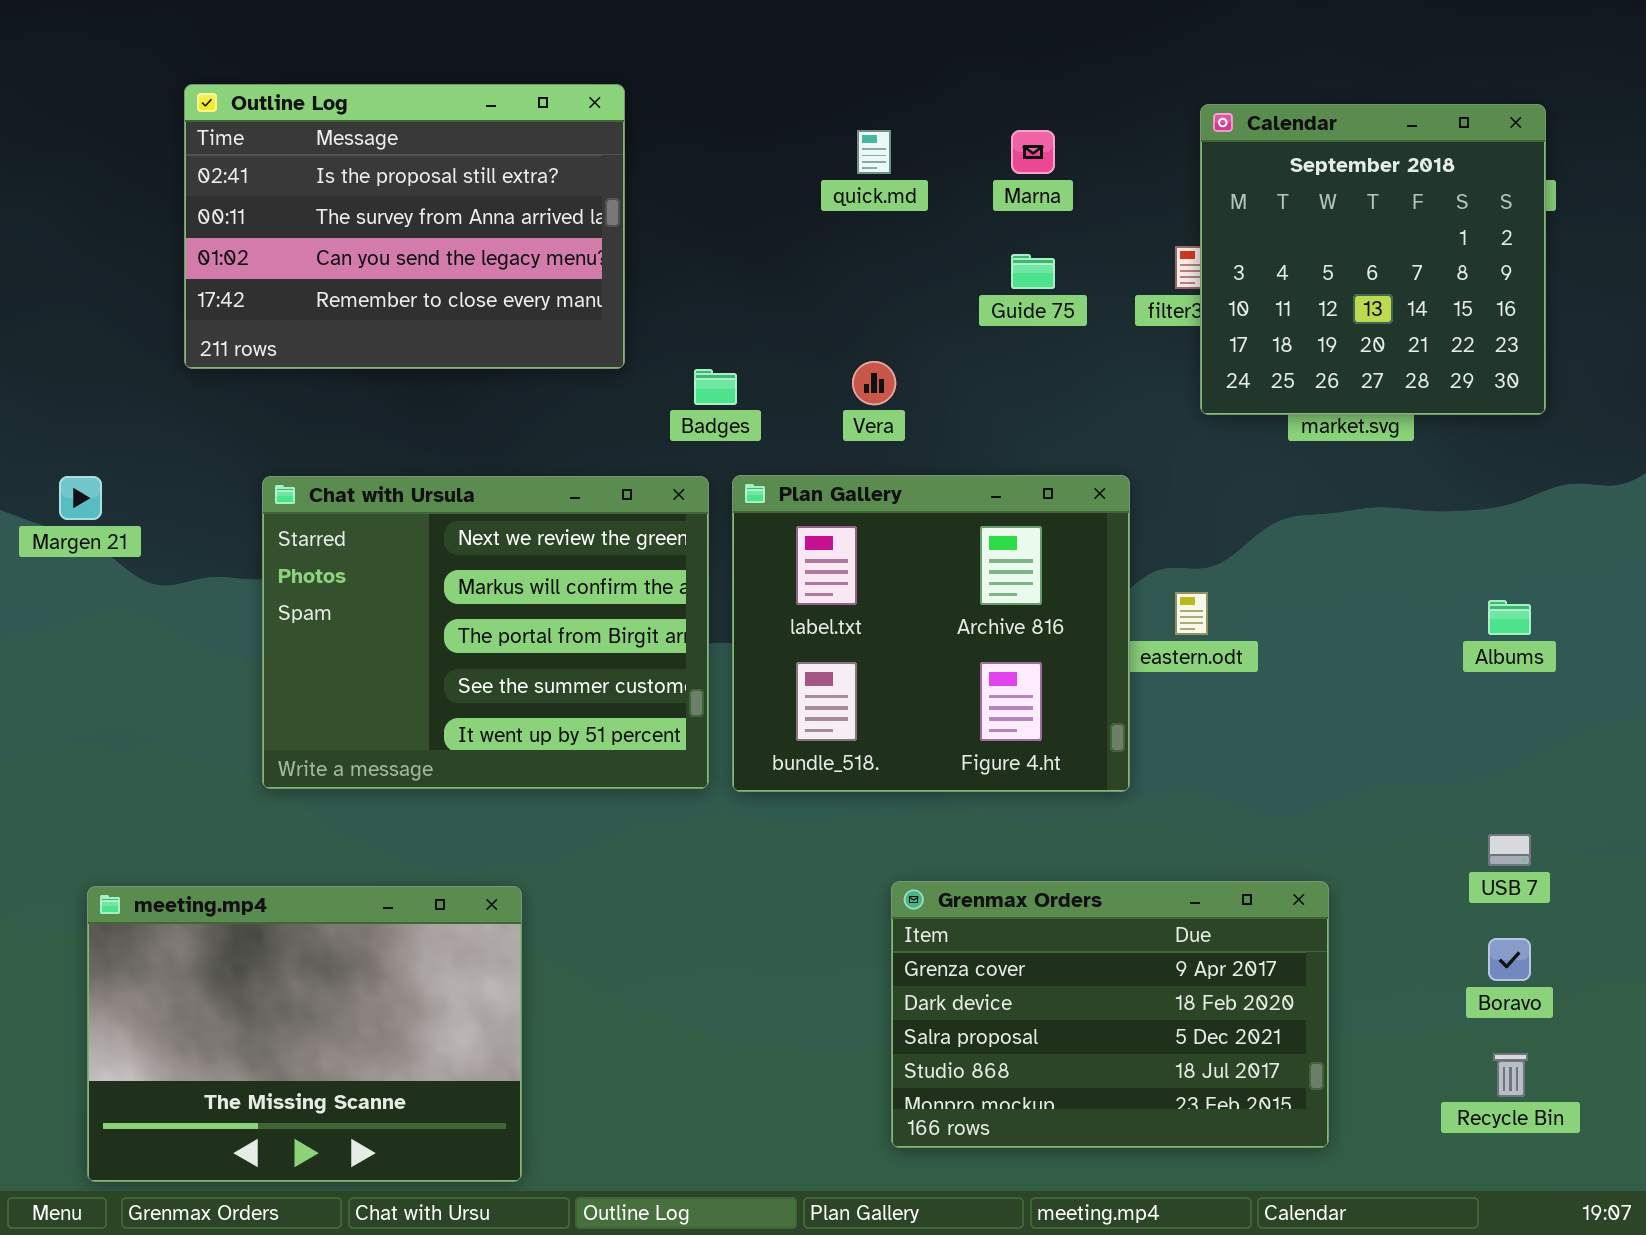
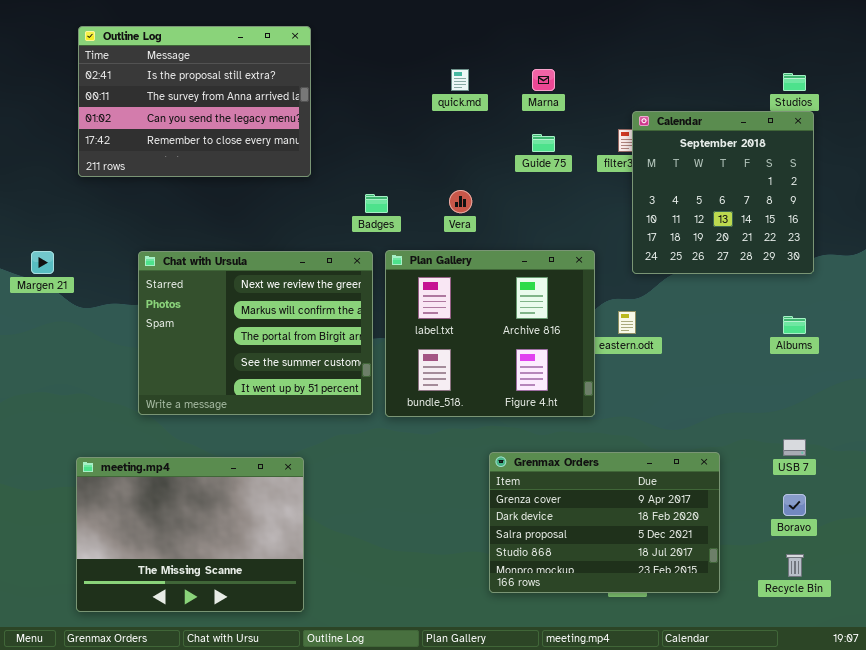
Outline Log: [184,84,625,369] -> [78,26,311,177], moved
Calendar: [1200,104,1546,415] -> [632,111,814,274], moved
Grenmax Orders: [891,881,1329,1148] -> [489,452,720,593], moved
meeting.mp4: [87,886,522,1182] -> [76,457,304,612], moved

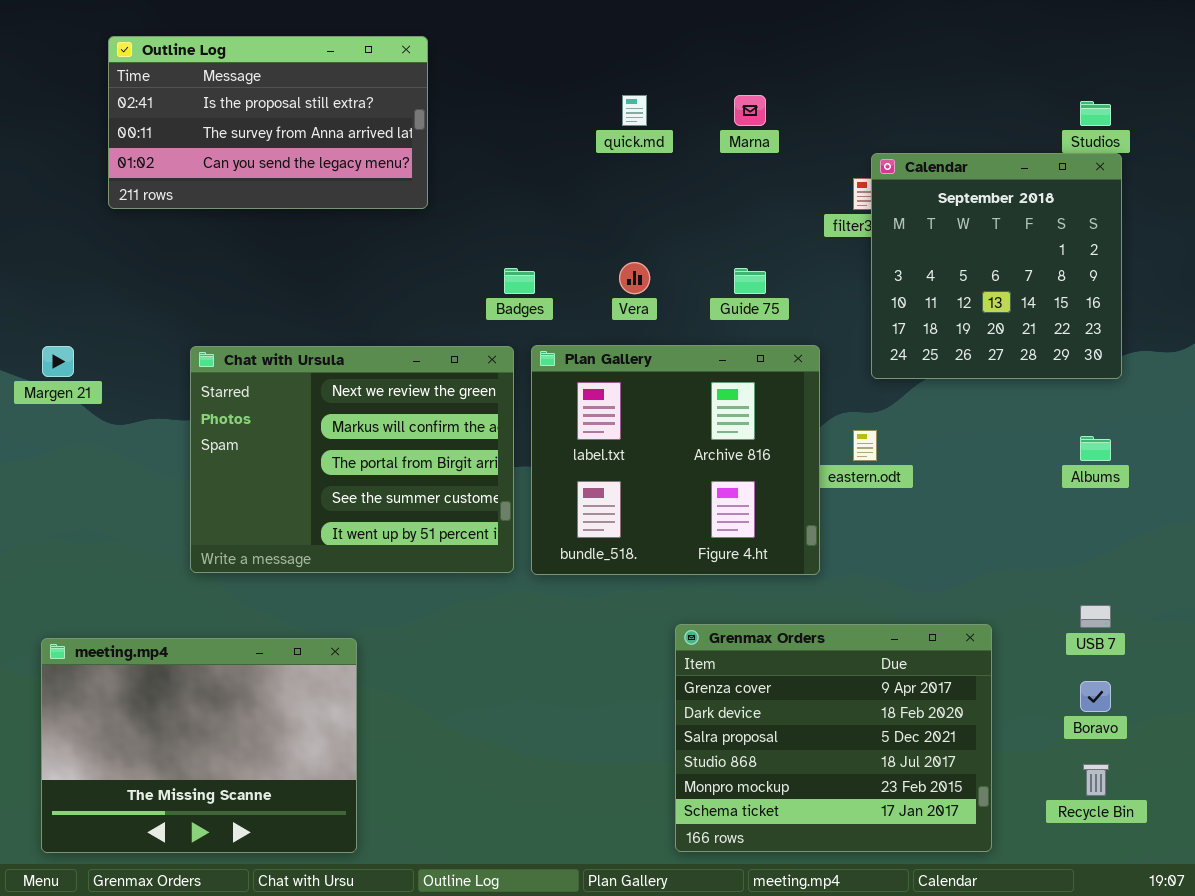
Outline Log: [78,26,311,177] -> [108,36,428,209], resized
Guide 75: [532,134,555,152] -> [734,268,766,294], moved
Grenmax Orders: [489,452,720,593] -> [675,624,992,852], resized
meeting.mp4: [76,457,304,612] -> [41,638,357,853], moved

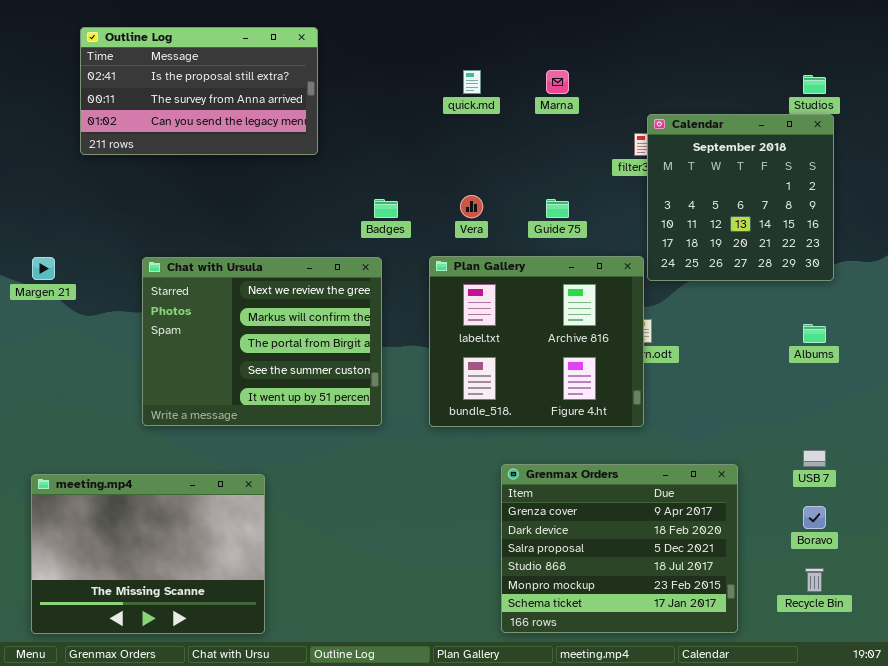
Plan Gallery: [531,345,820,575] -> [429,256,644,427], moved

